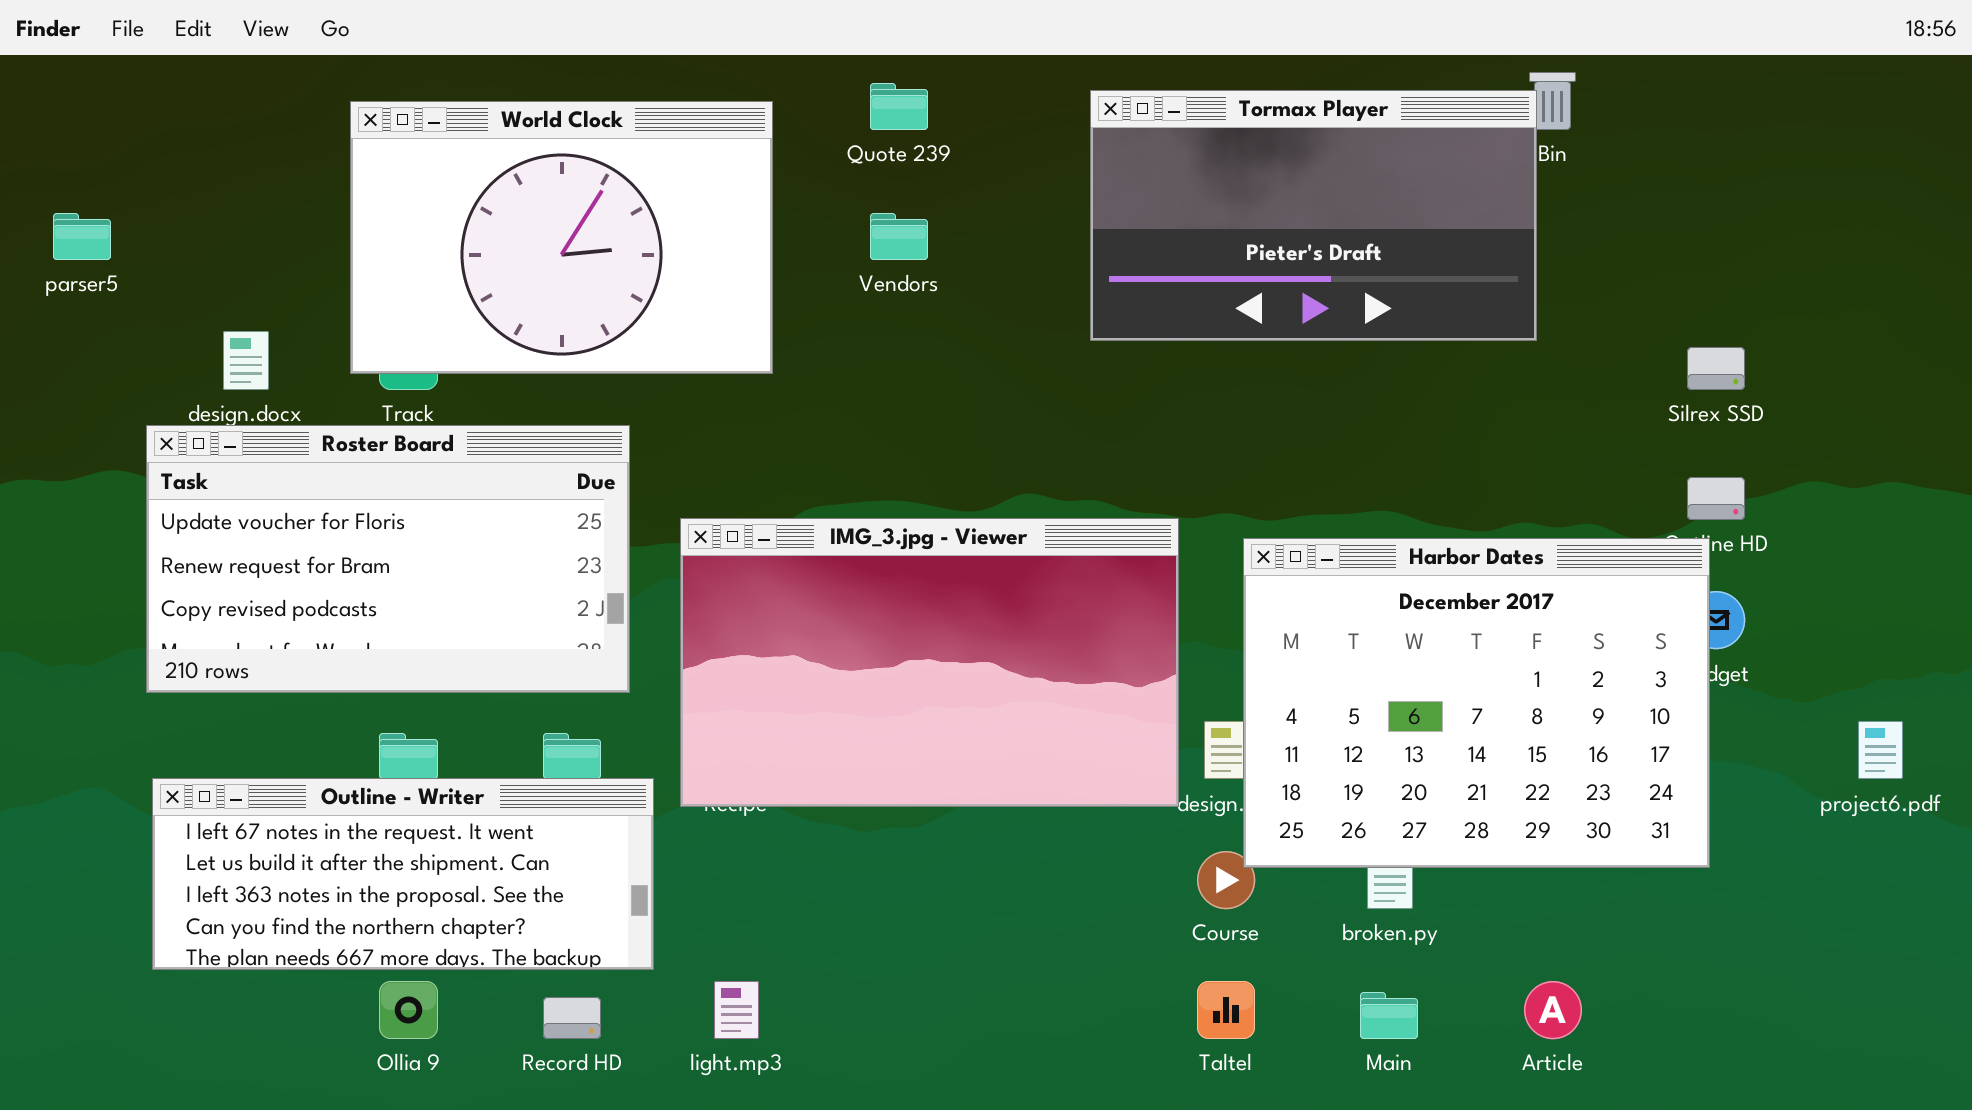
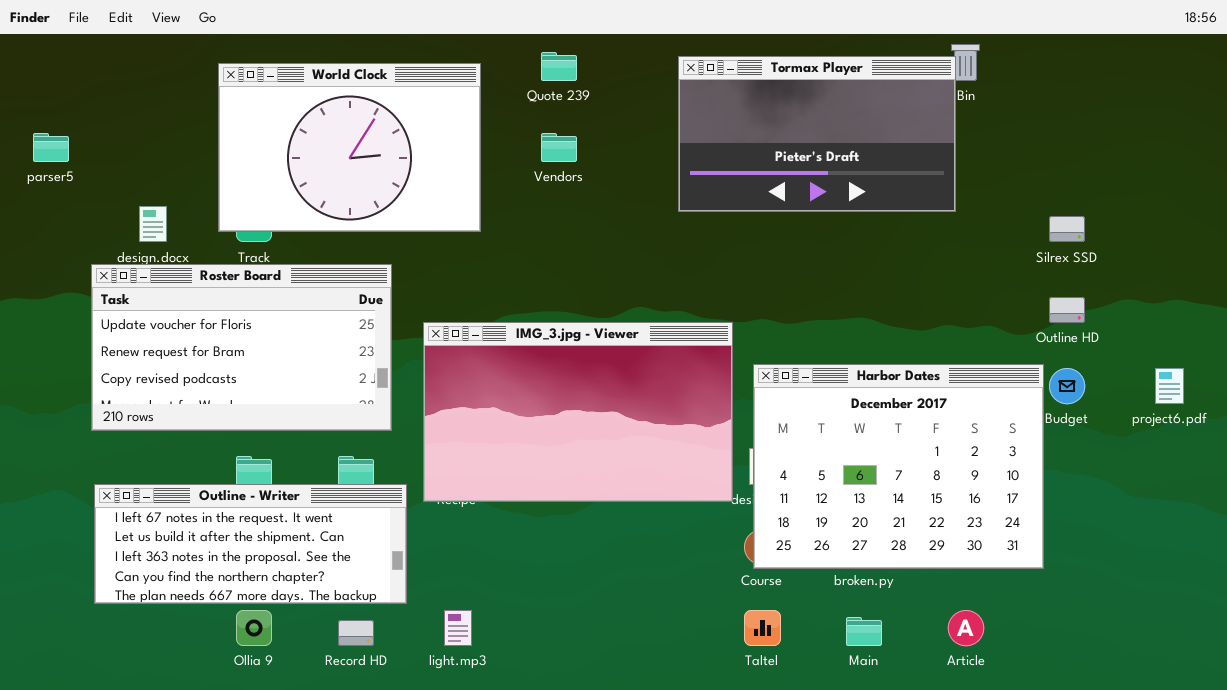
Harbor Dates: [1243,538,1710,868] -> [753,364,1044,569], moved
project6.pdf: [1858,721,1903,779] -> [1155,368,1184,404], moved

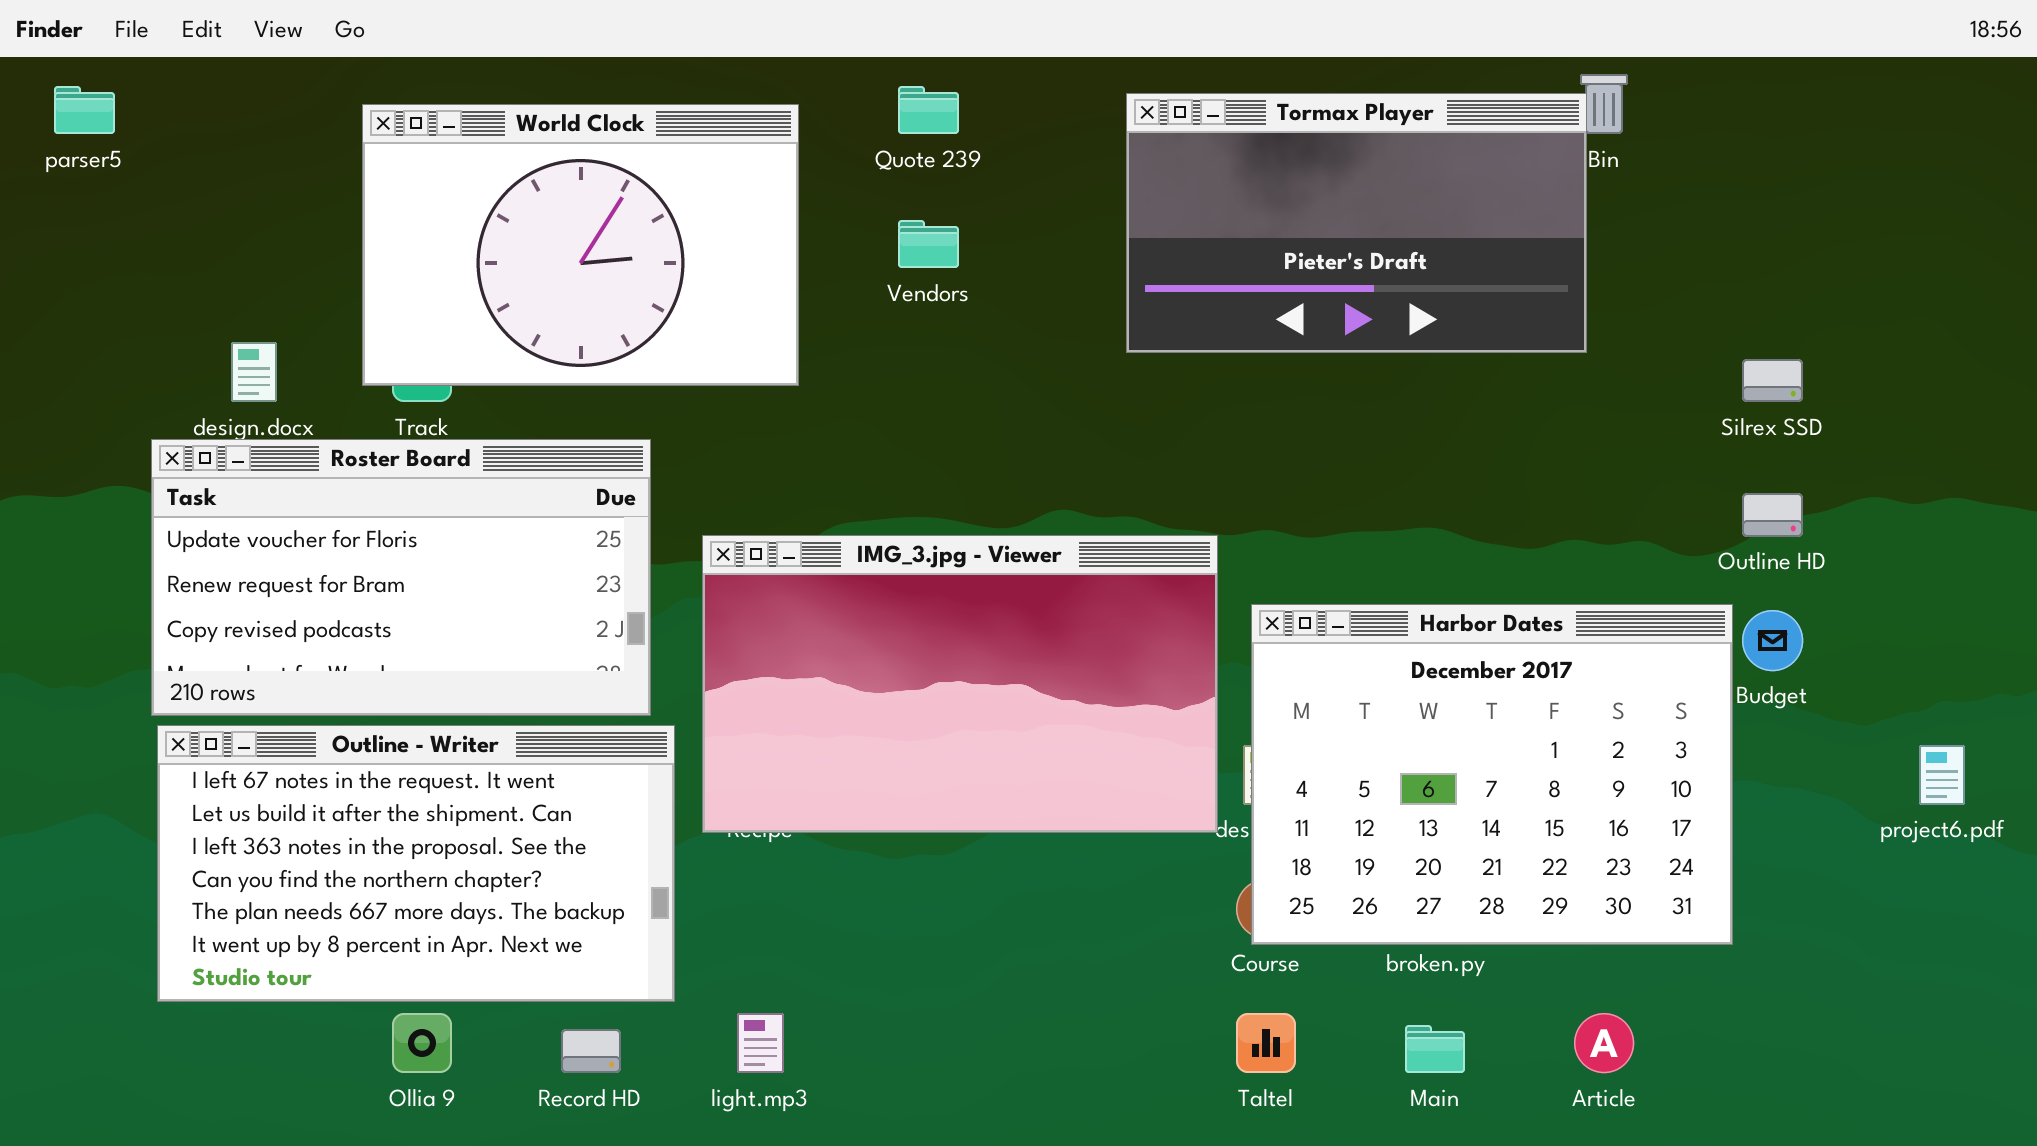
parser5: [33,133,69,162] -> [54,86,115,134], moved
project6.pdf: [1155,368,1184,404] -> [1919,745,1965,805], moved
Outline - Writer: [94,484,407,604] -> [157,725,675,1002], resized

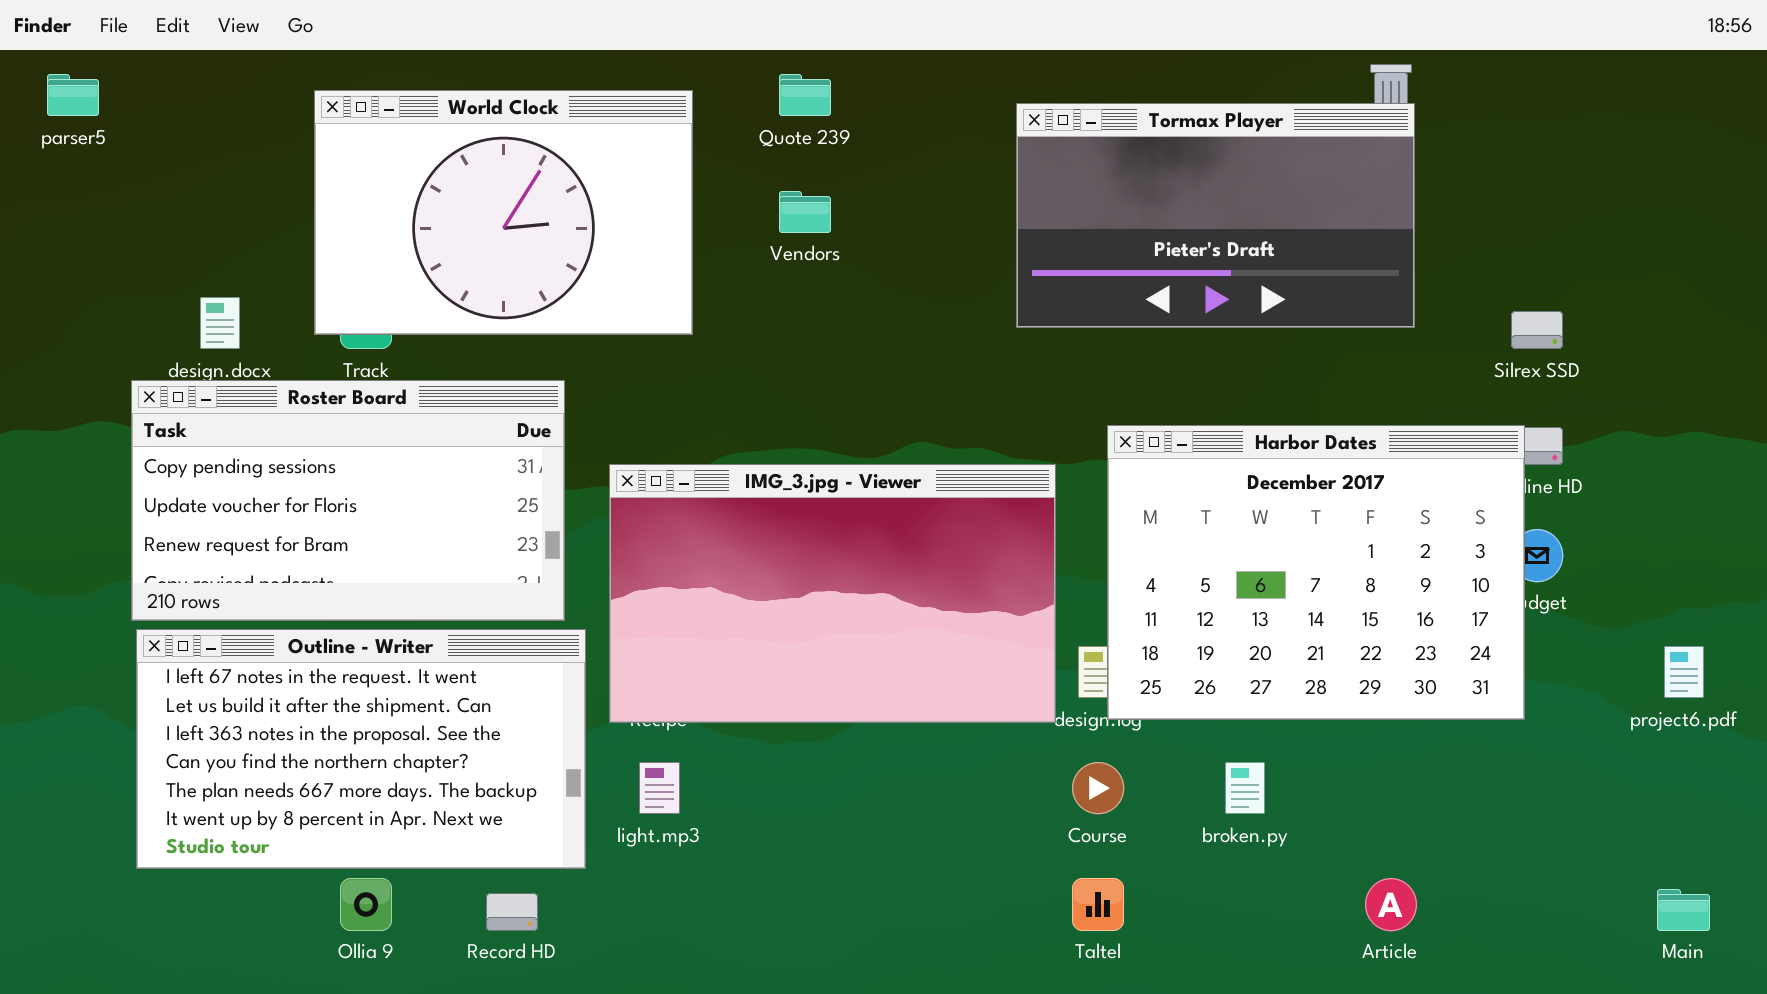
Tormax Player: [1126,93,1587,353] -> [1016,103,1415,328], moved
Roster Board: [151,439,651,716] -> [131,380,565,621], scrolled up 1 row
Harbor Dates: [1251,604,1733,945] -> [1107,425,1525,720], moved
light.mp3: [737,1013,784,1073] -> [639,762,680,814], moved
Main: [1405,1025,1465,1073] -> [1657,889,1710,931], moved

